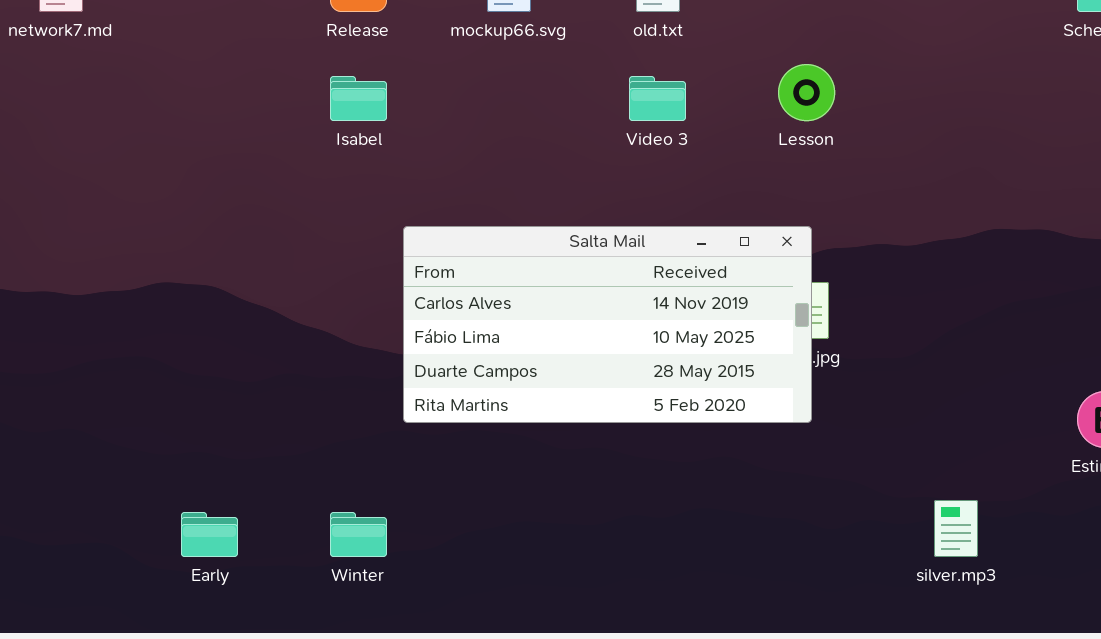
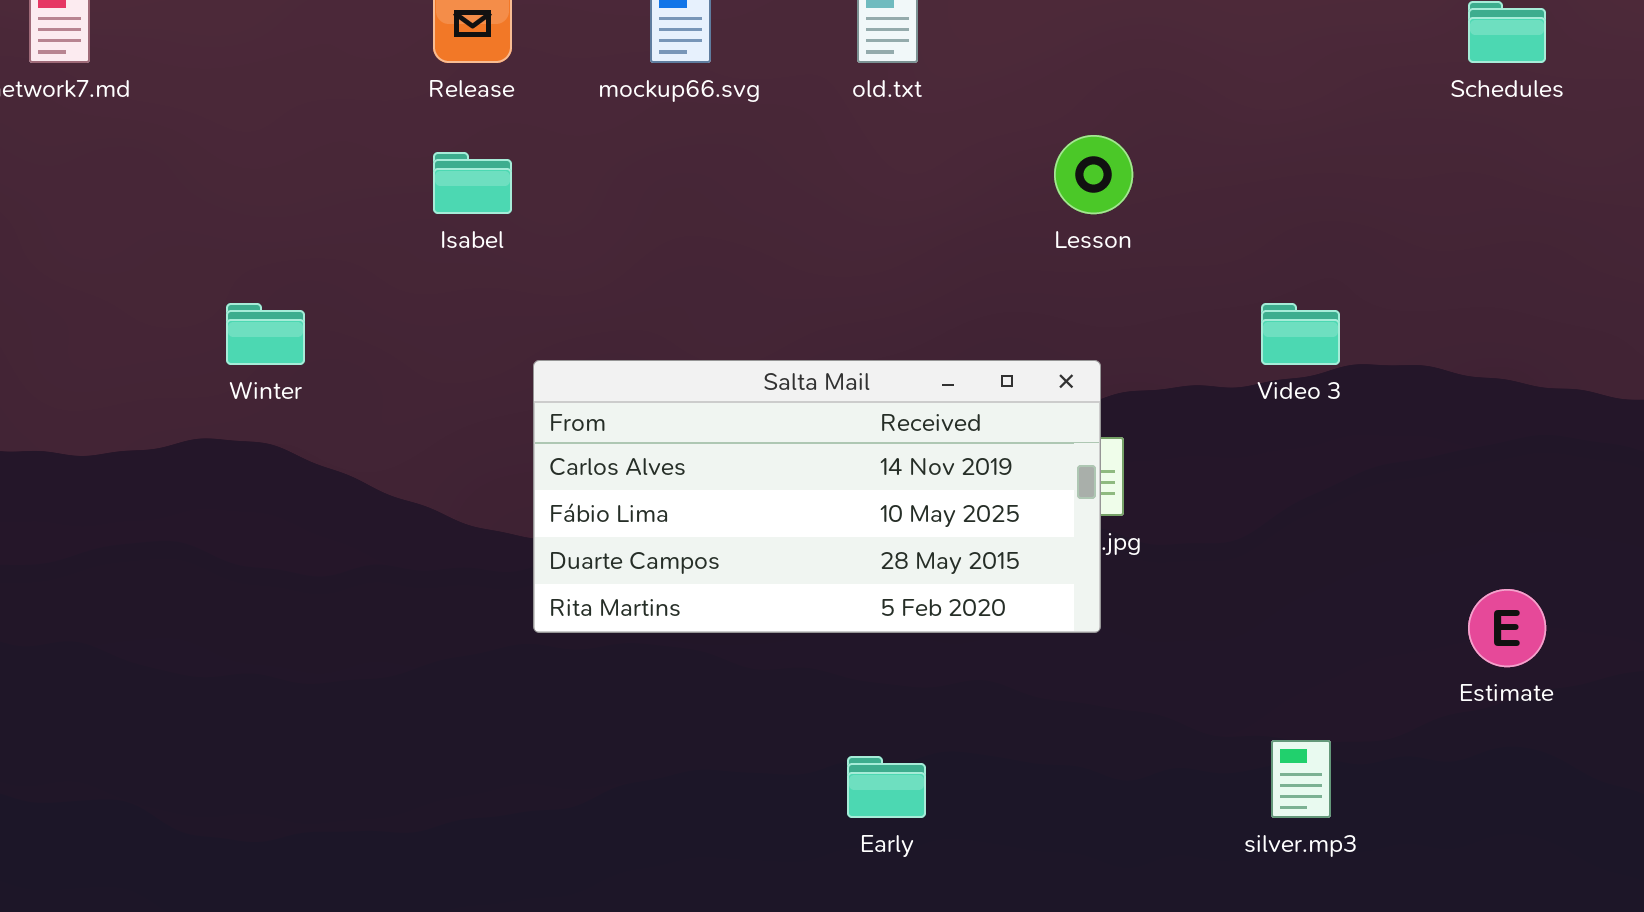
Video 3: [629,76,686,121] -> [1261,303,1340,365], moved
Early: [181,512,238,557] -> [847,756,926,818], moved
Winter: [330,512,387,557] -> [226,303,305,365], moved

